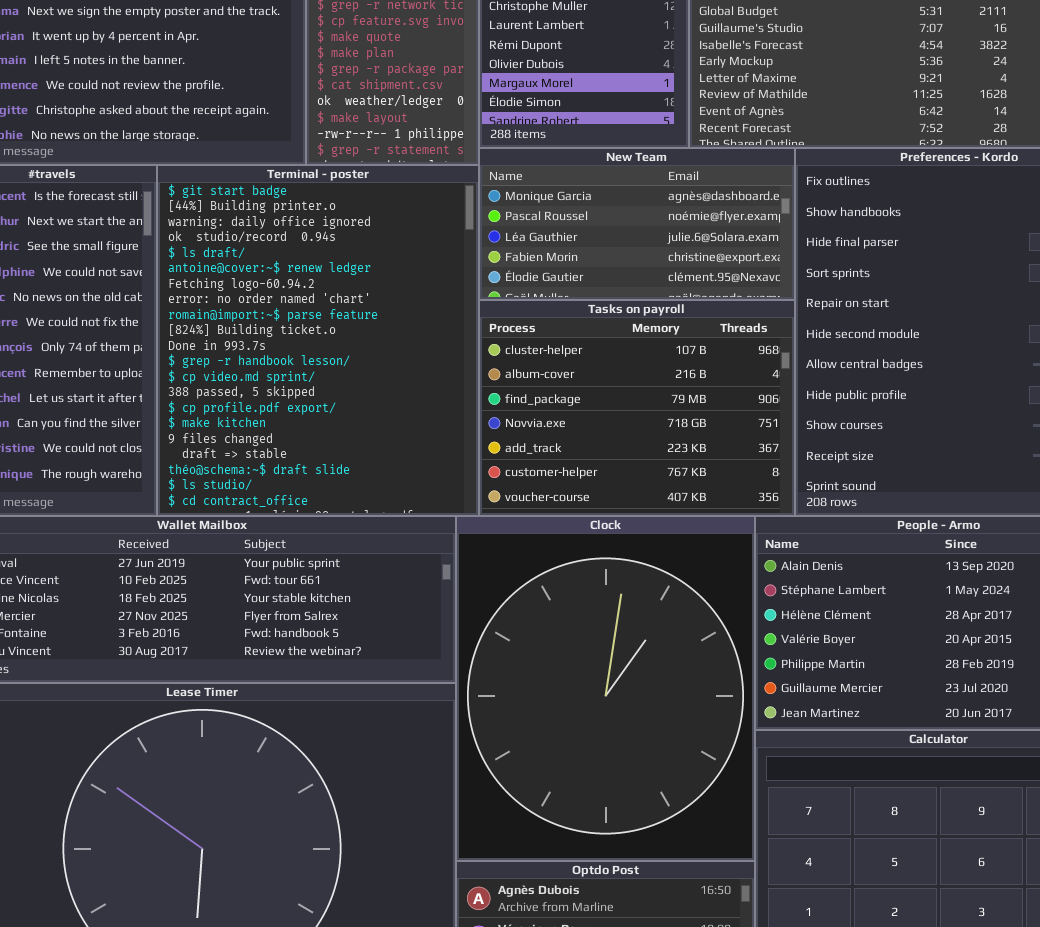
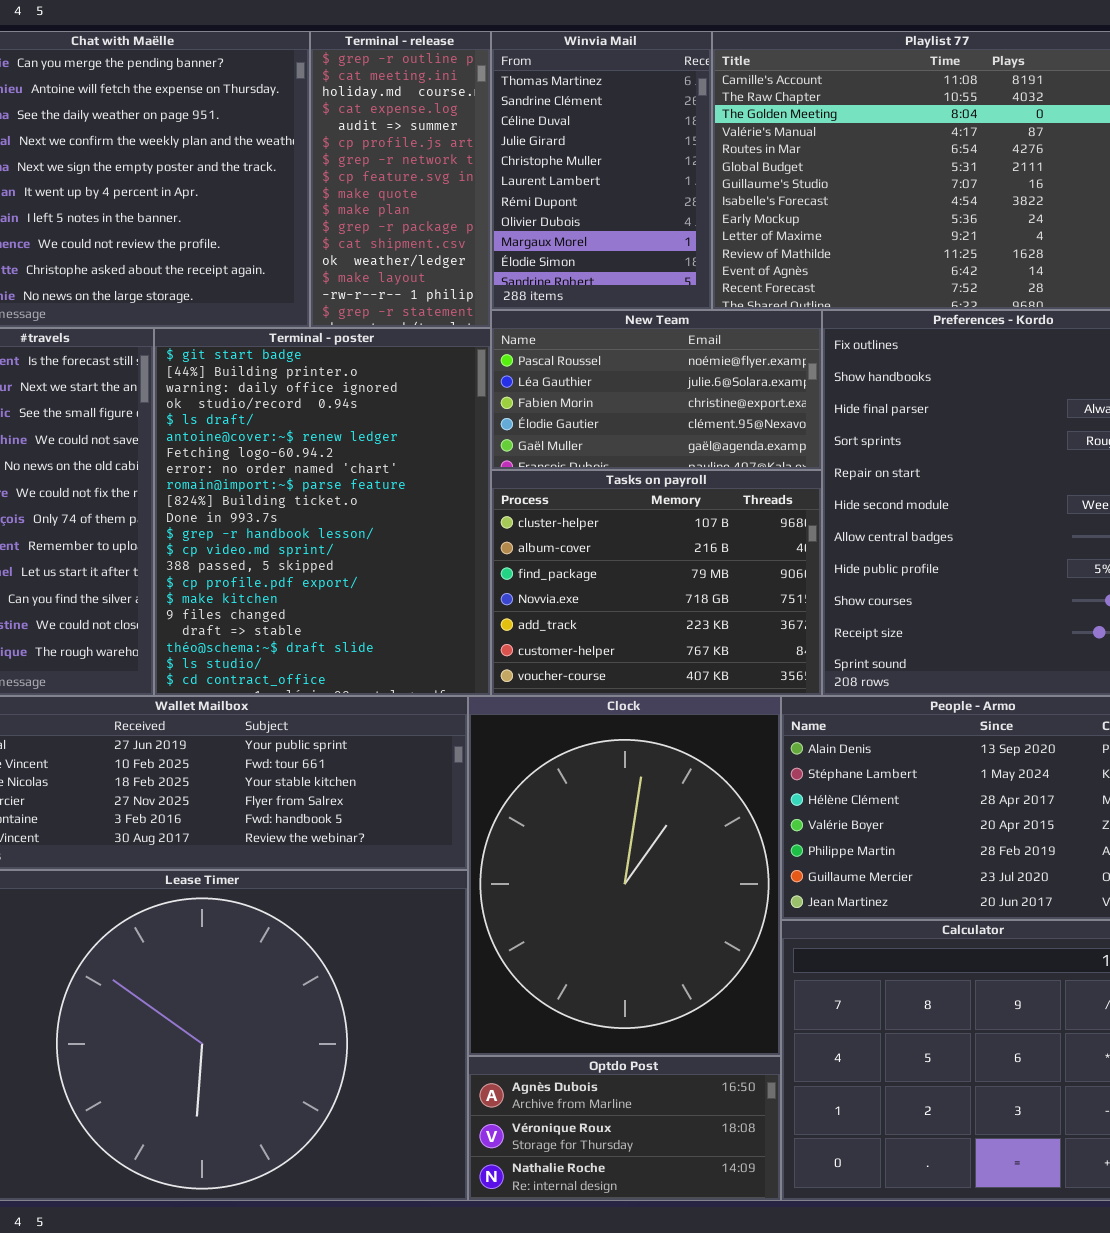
New Team: [479,148,795,300] -> [491,310,822,470], scrolled down 1 row

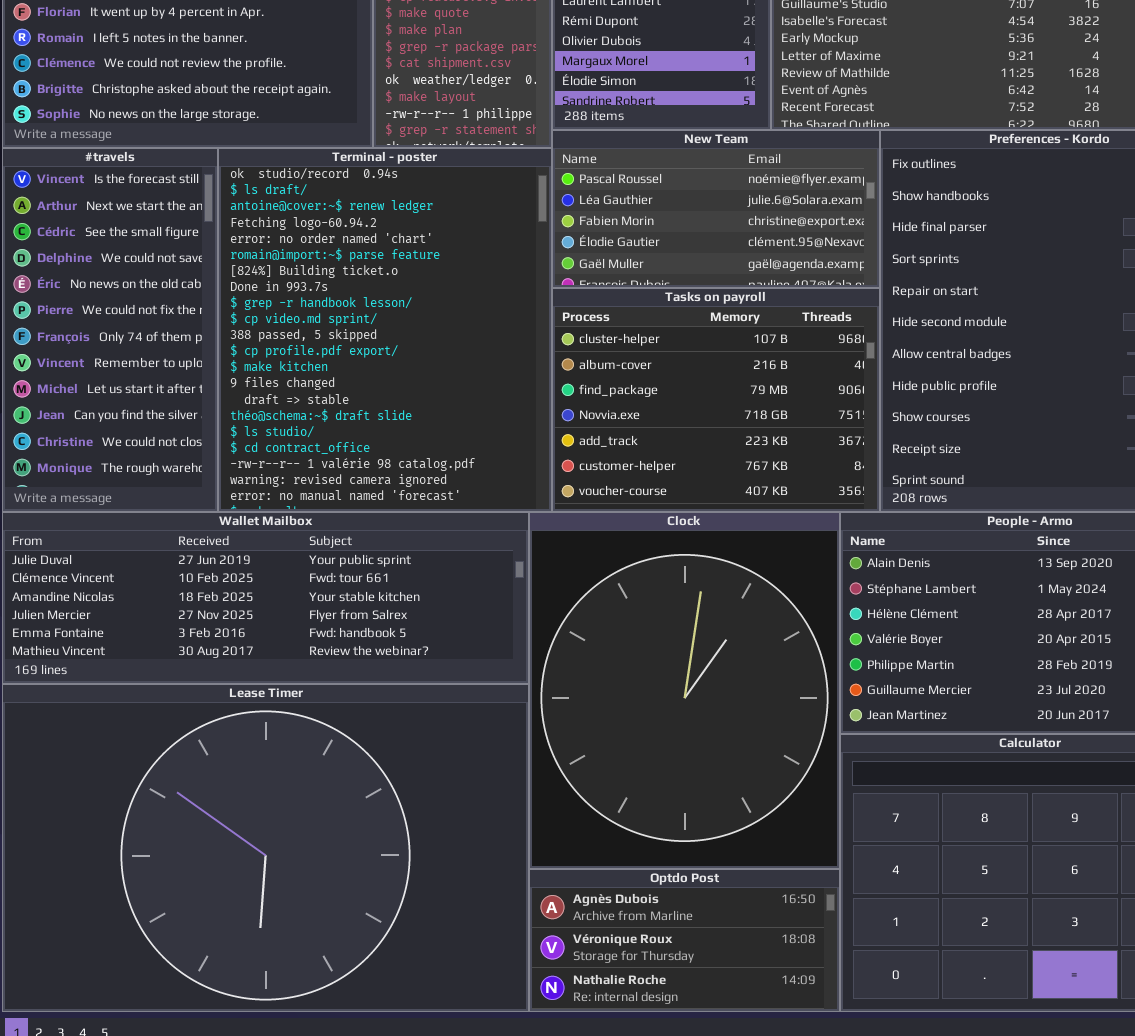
Terminal - poster: [154,328,491,696] -> [218,148,552,512], scrolled down 3 rows

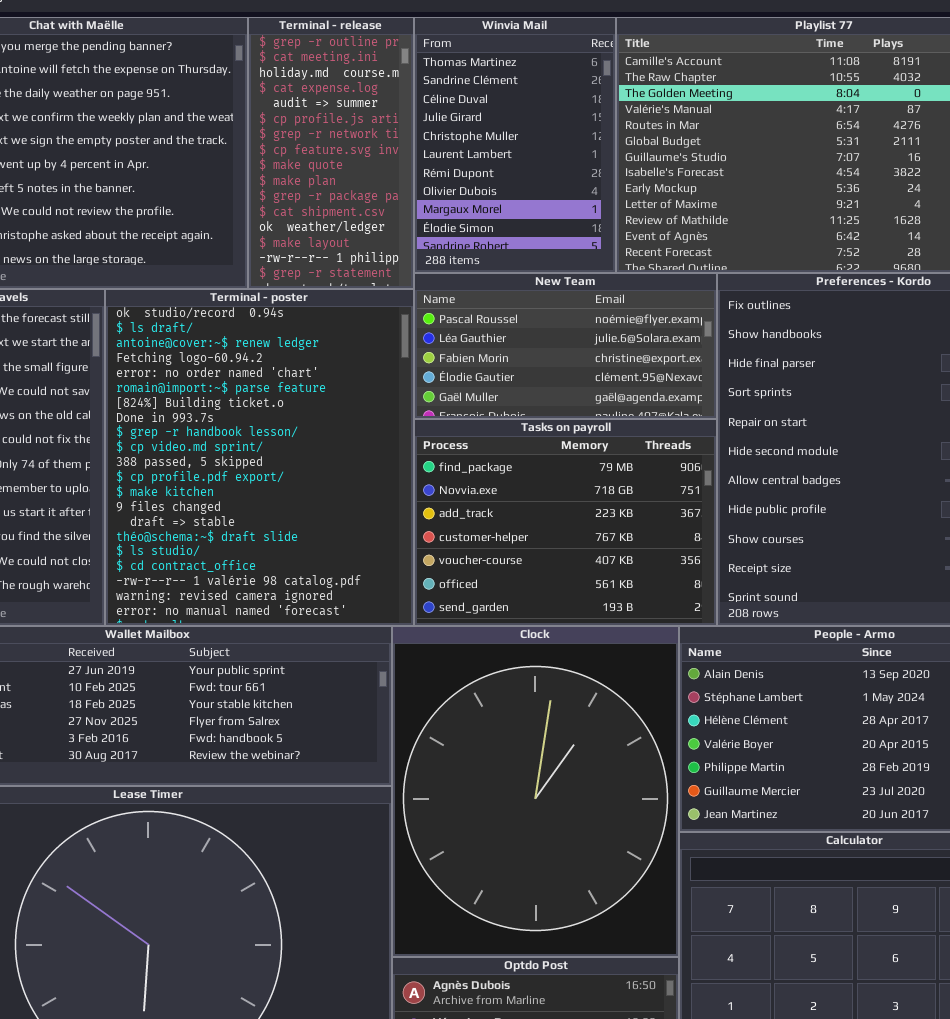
Tasks on payroll: [552,288,880,512] -> [414,419,717,626], scrolled down 2 rows

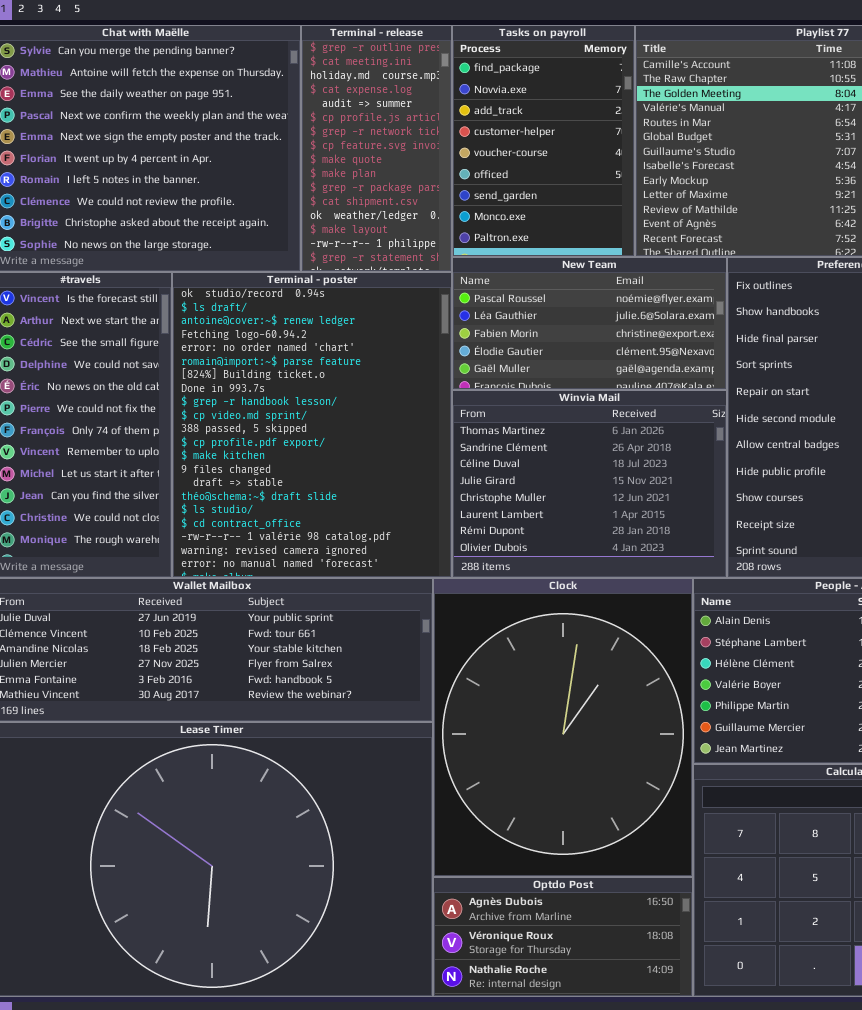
Winvia Mail: [414,17,616,273] -> [452,390,727,578], moved, resized
Tasks on payroll: [414,419,717,626] -> [452,25,635,257], moved, resized

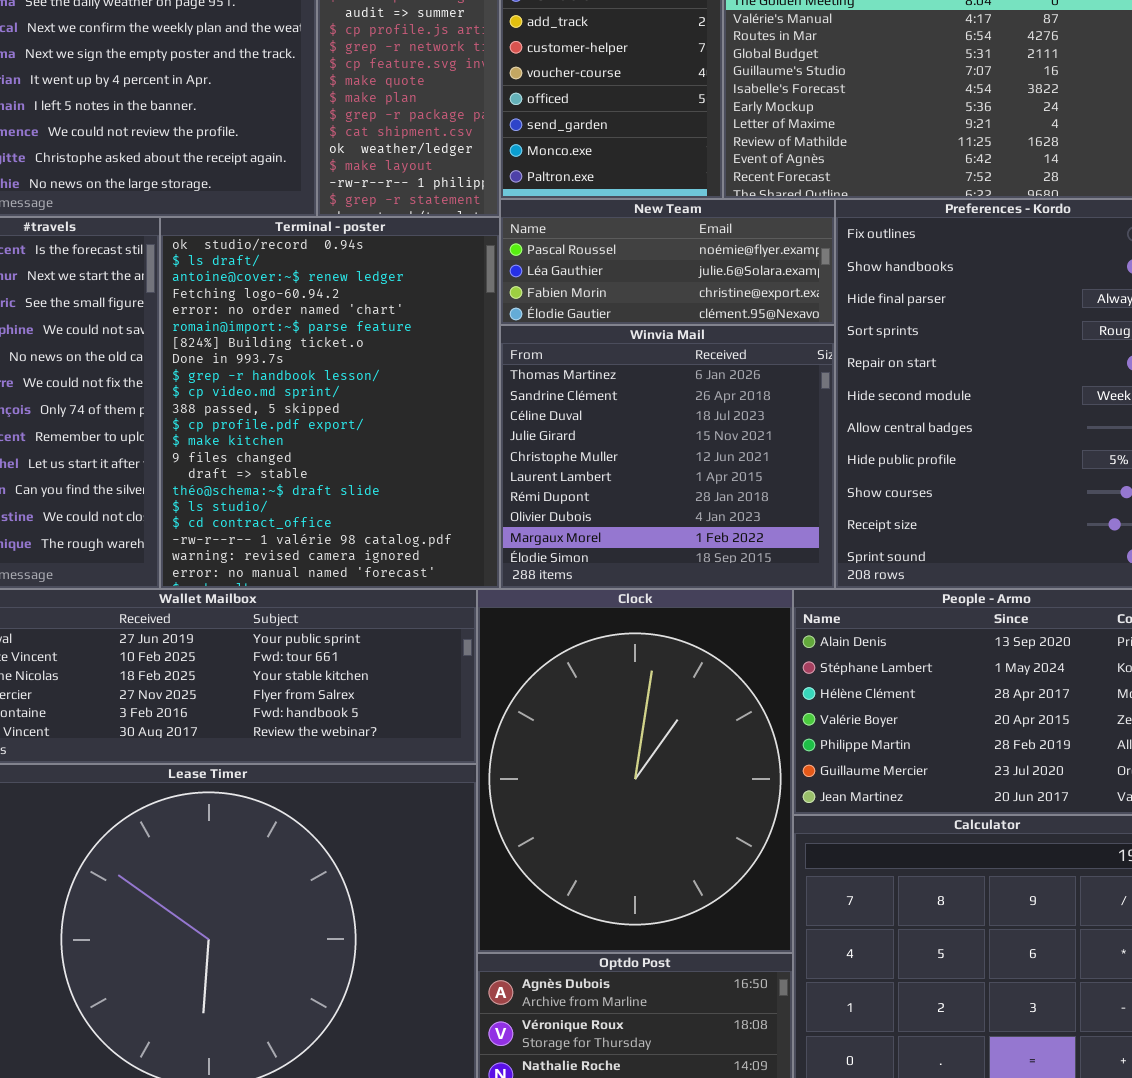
New Team: [452,257,727,390] -> [500,199,835,325], resized
Winvia Mail: [452,390,727,578] -> [500,325,835,589], resized

